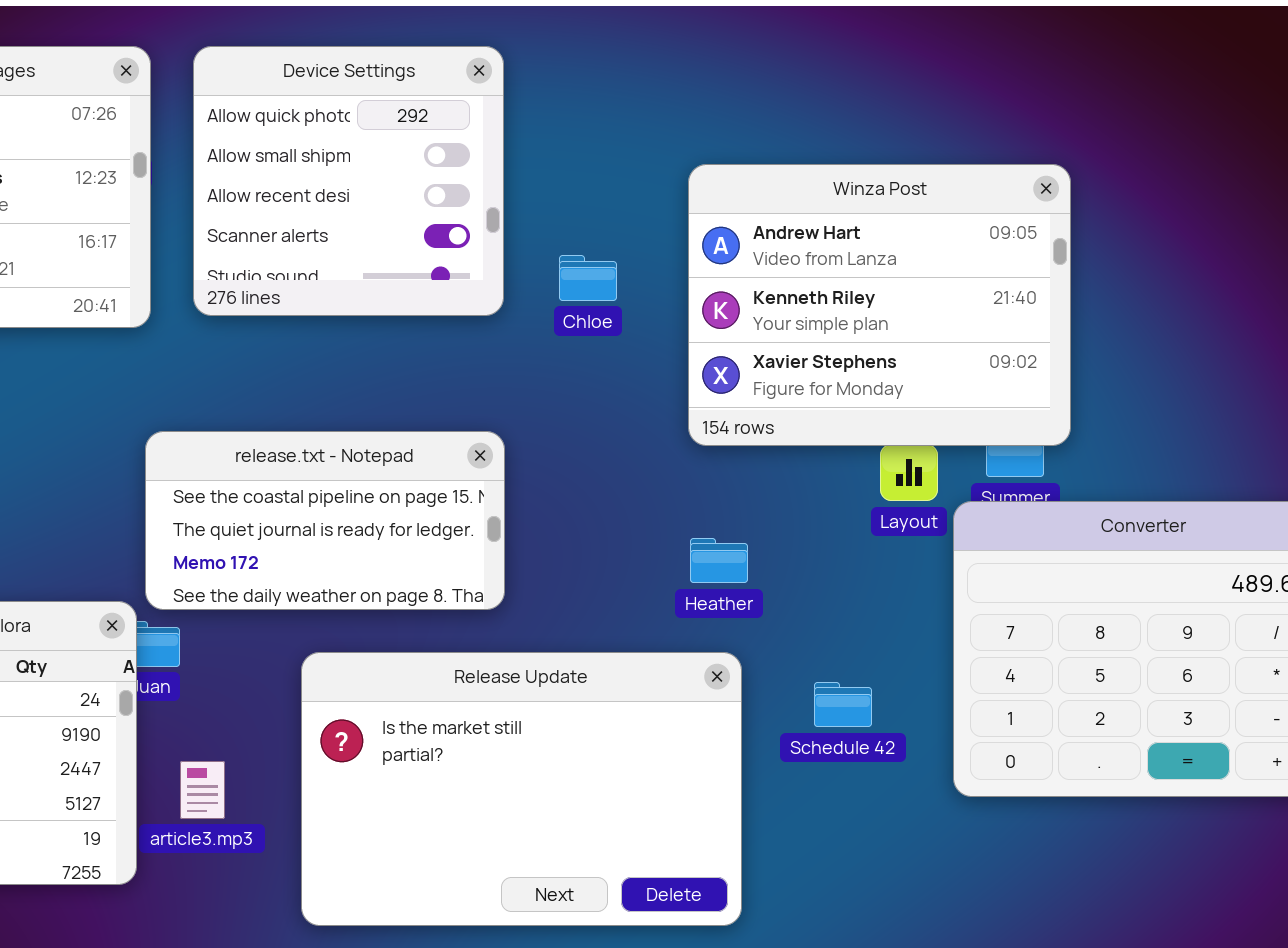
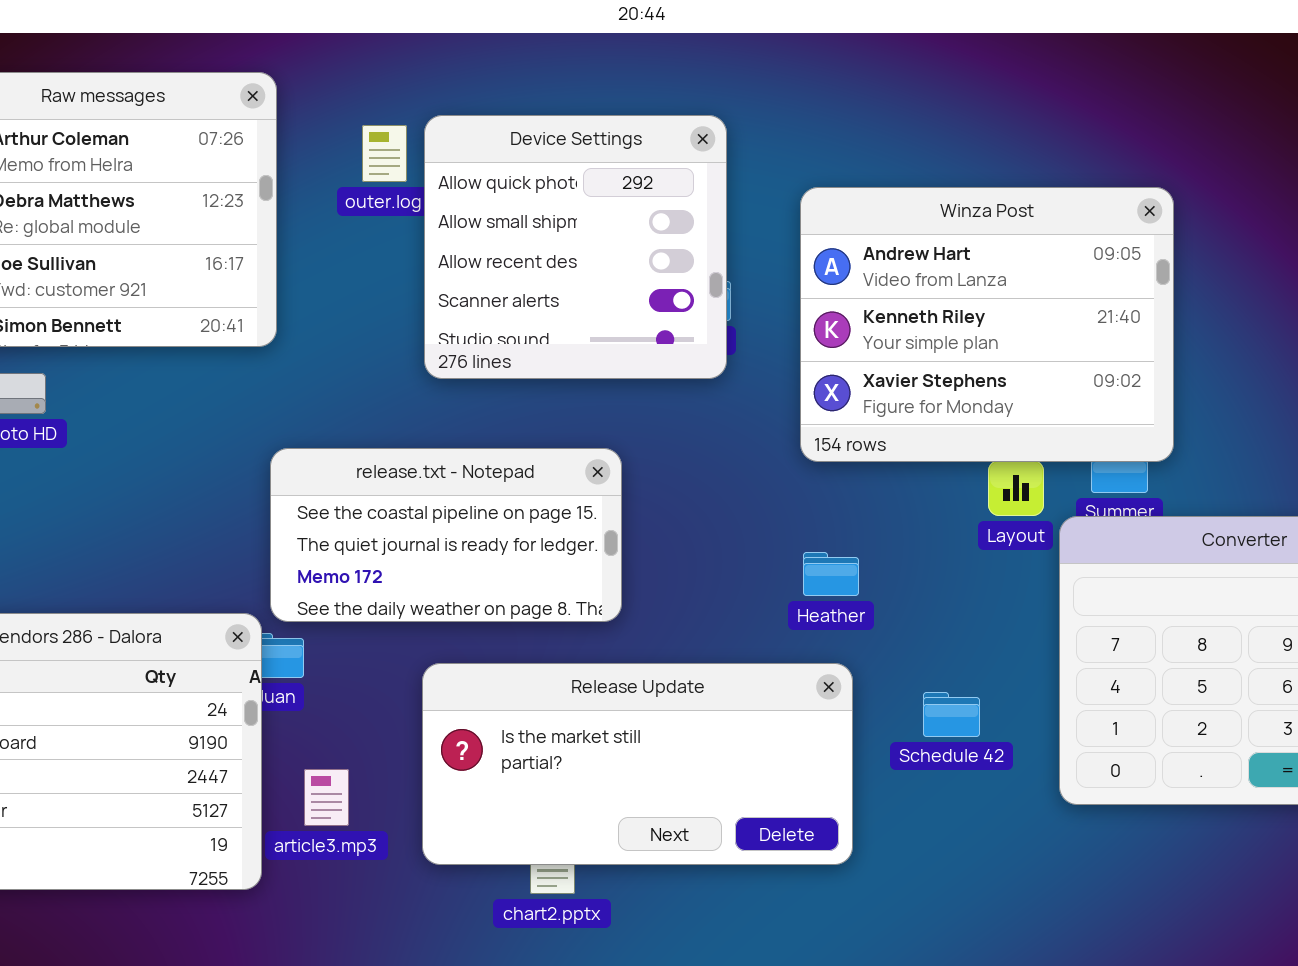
Device Settings: [193,46,504,316] -> [424,115,727,379], moved
Release Update: [301,652,742,926] -> [422,663,853,865], resized

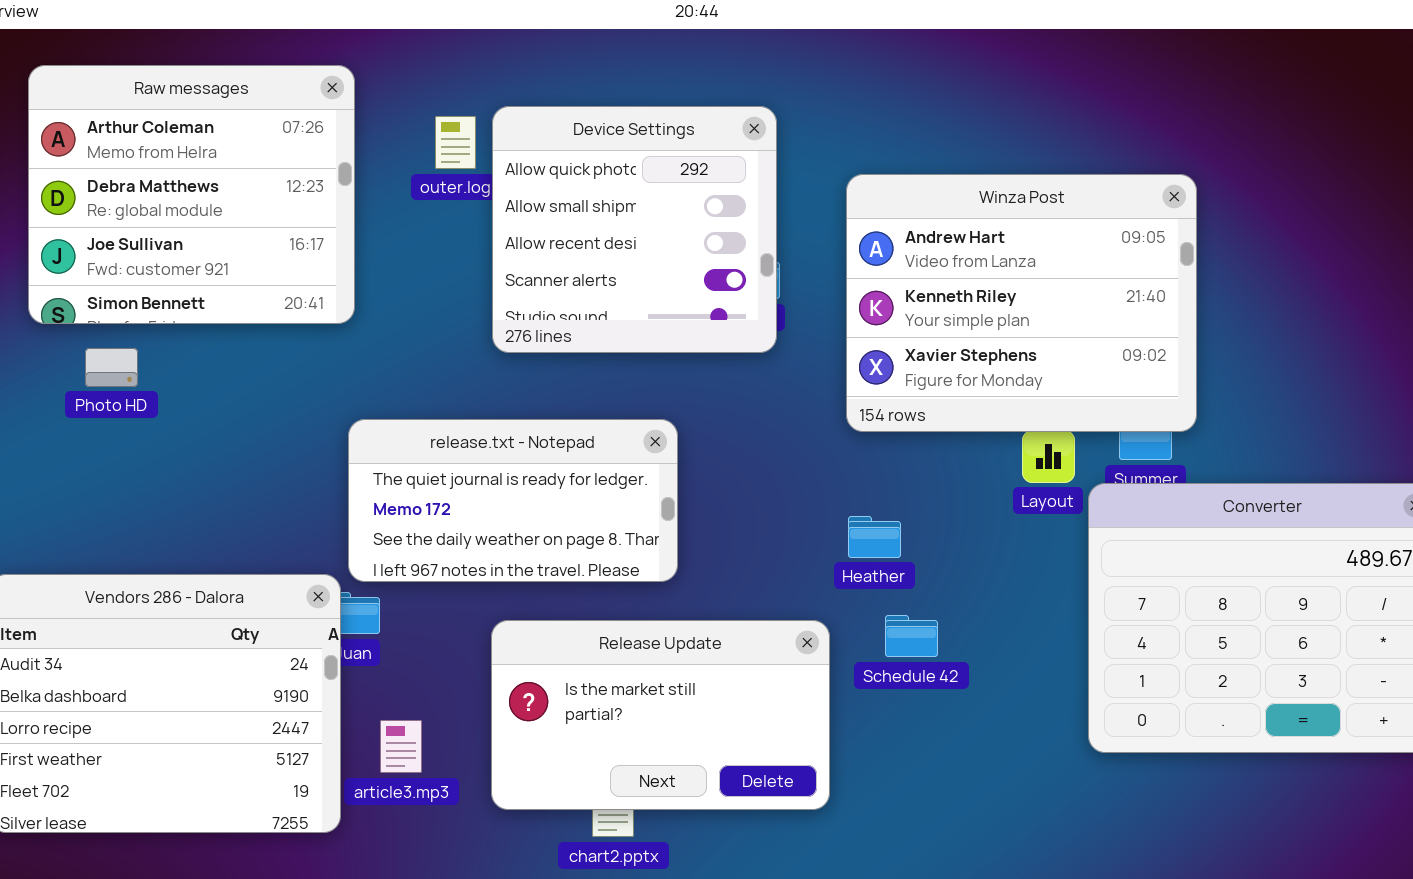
release.txt - Notepad: [270,448,622,622] -> [348,419,678,582], scrolled down 1 row
Release Update: [422,663,853,865] -> [491,620,830,810], resized
Schedule 42: [923,692,980,737] -> [885,615,938,657], moved

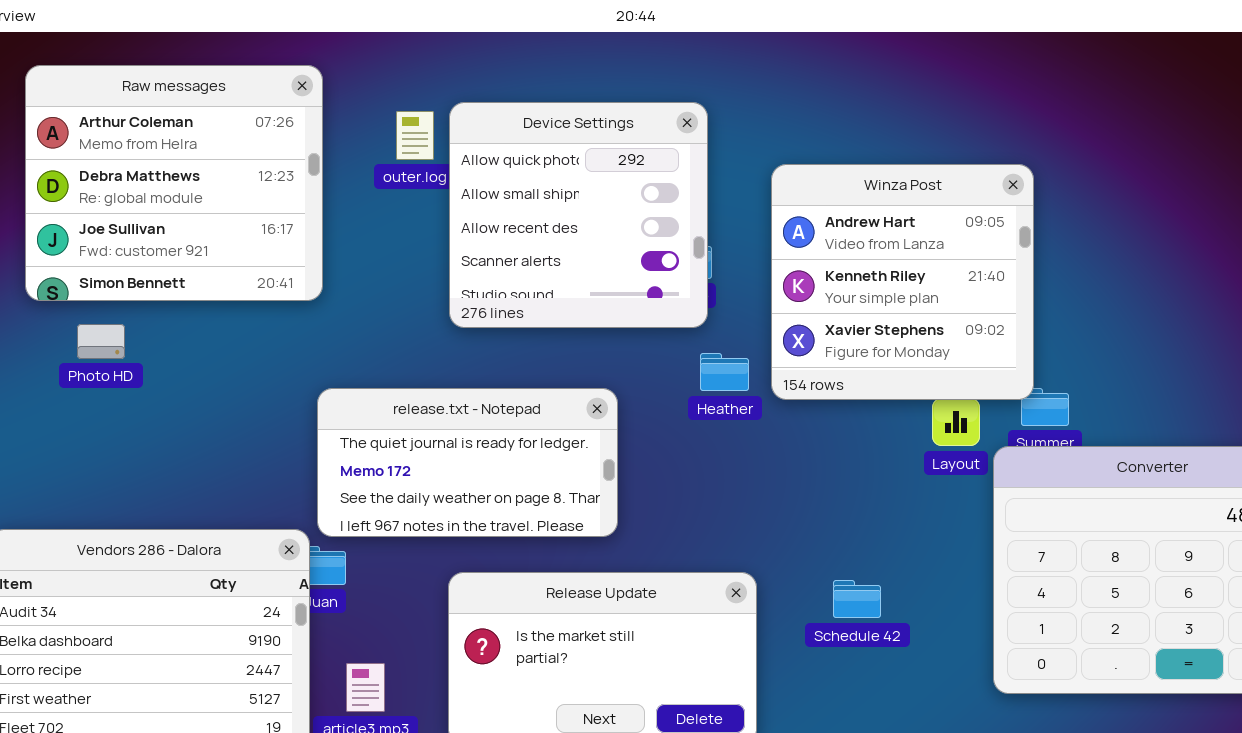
Winza Post: [846,174,1197,432] -> [771,164,1034,400], resized
Heather: [848,516,901,558] -> [700,353,749,391], moved
Schedule 42: [885,615,938,657] -> [833,580,881,618], moved

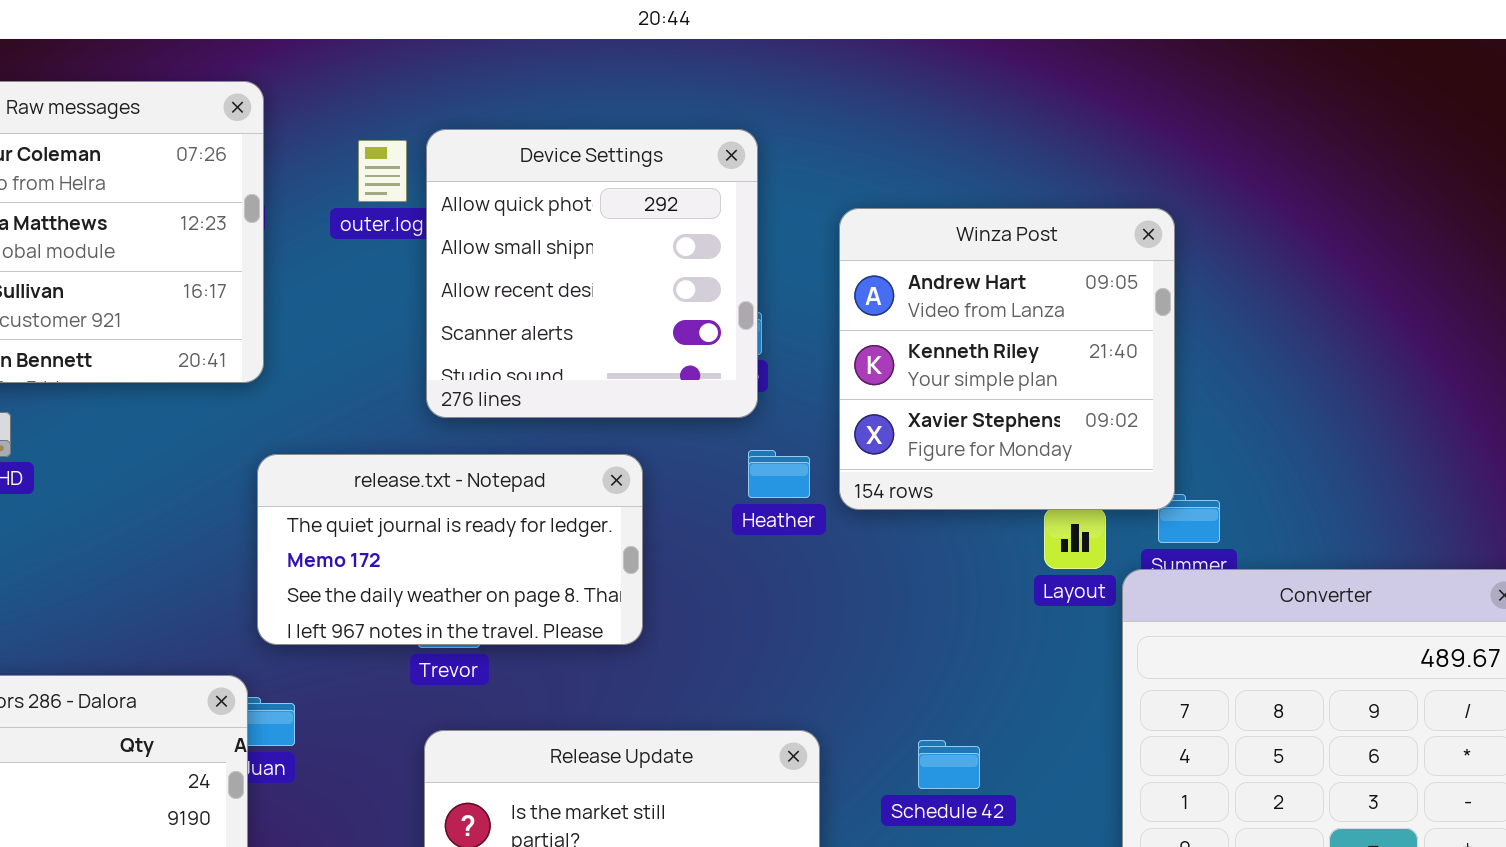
release.txt - Notepad: [317,388,618,537] -> [257,454,643,645], moved

